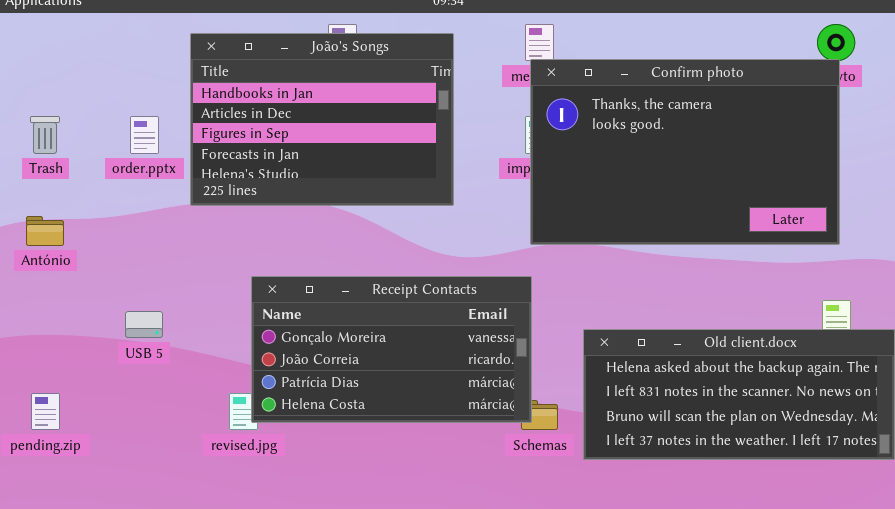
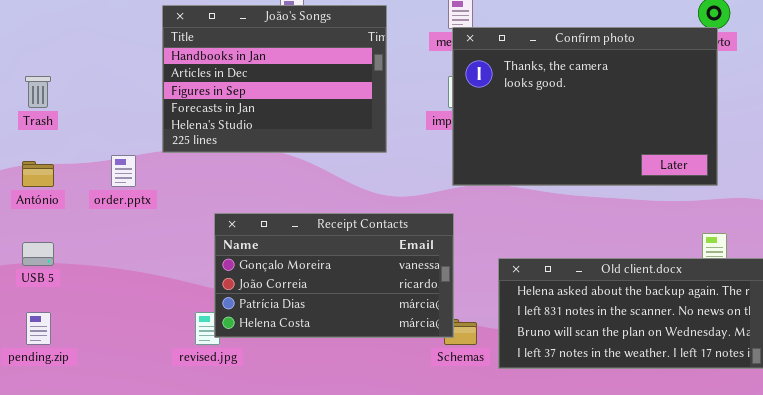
order.pptx: [130,116,159,154] -> [111,155,136,187], moved
USB 5: [125,311,163,338] -> [22,242,54,266], moved

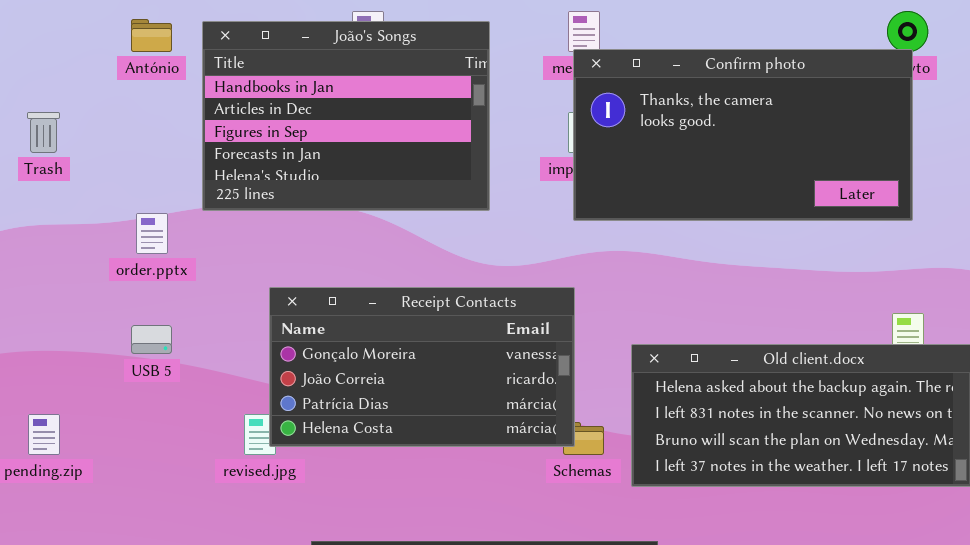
Confirm photo: [452,27,718,186] -> [573,49,913,221], resized
António: [22,161,54,187] -> [131,19,172,52], moved
USB 5: [22,242,54,266] -> [131,325,172,354], moved

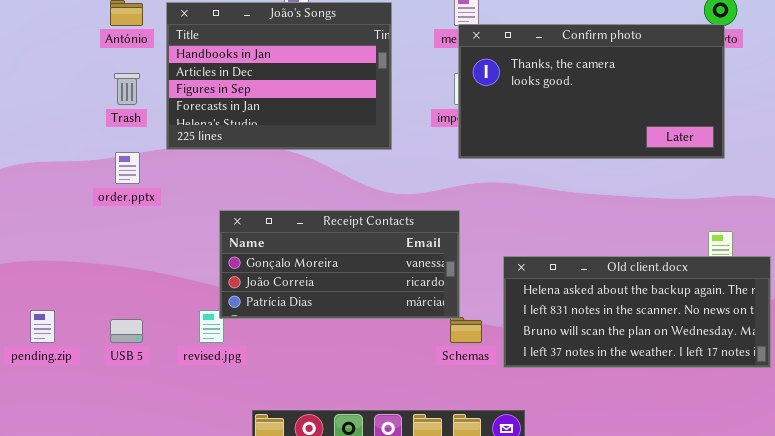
Trash: [27,112,60,153] -> [114,73,140,105], moved
Receipt Contacts: [269,287,575,447] -> [219,210,460,319], resized
USB 5: [131,325,172,354] -> [110,319,143,343], moved

